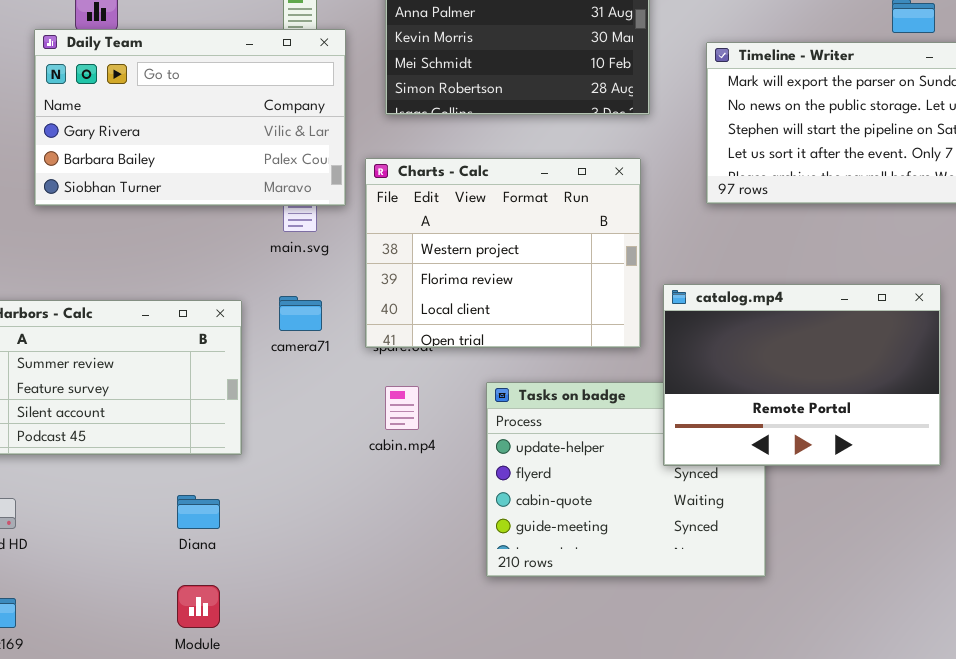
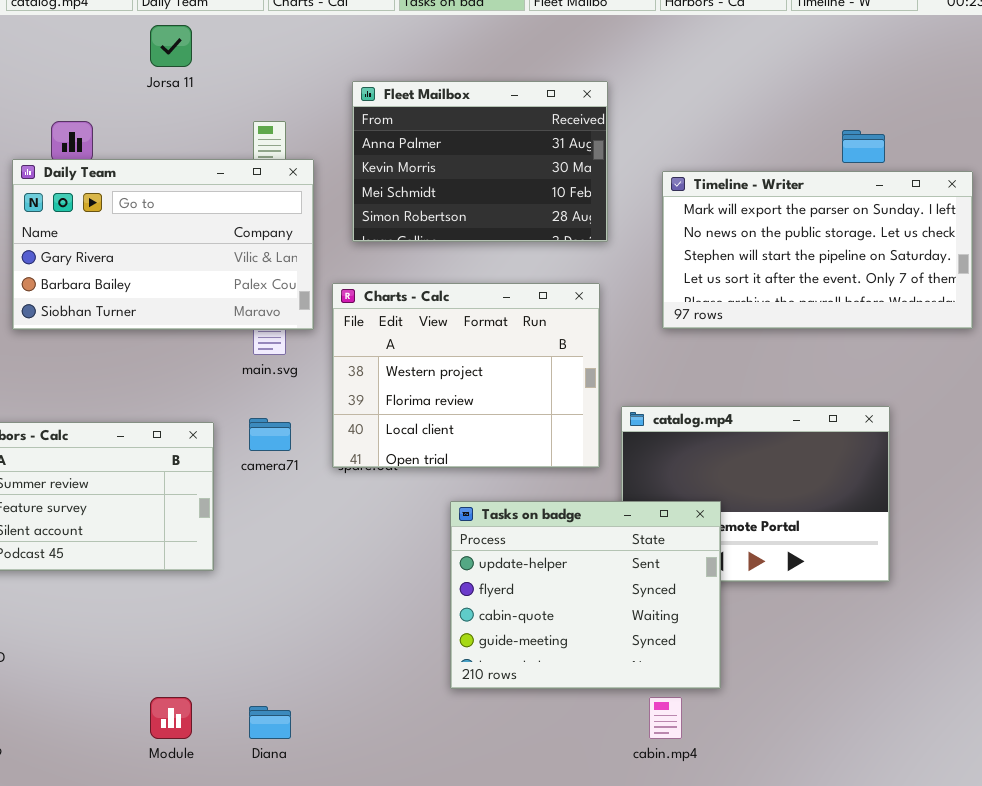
Tasks on badge: [486,382,766,577] -> [450,501,721,689], raised
cabin.mp4: [385,386,419,430] -> [649,697,682,739], moved
Diana: [177,495,220,529] -> [249,706,291,739], moved

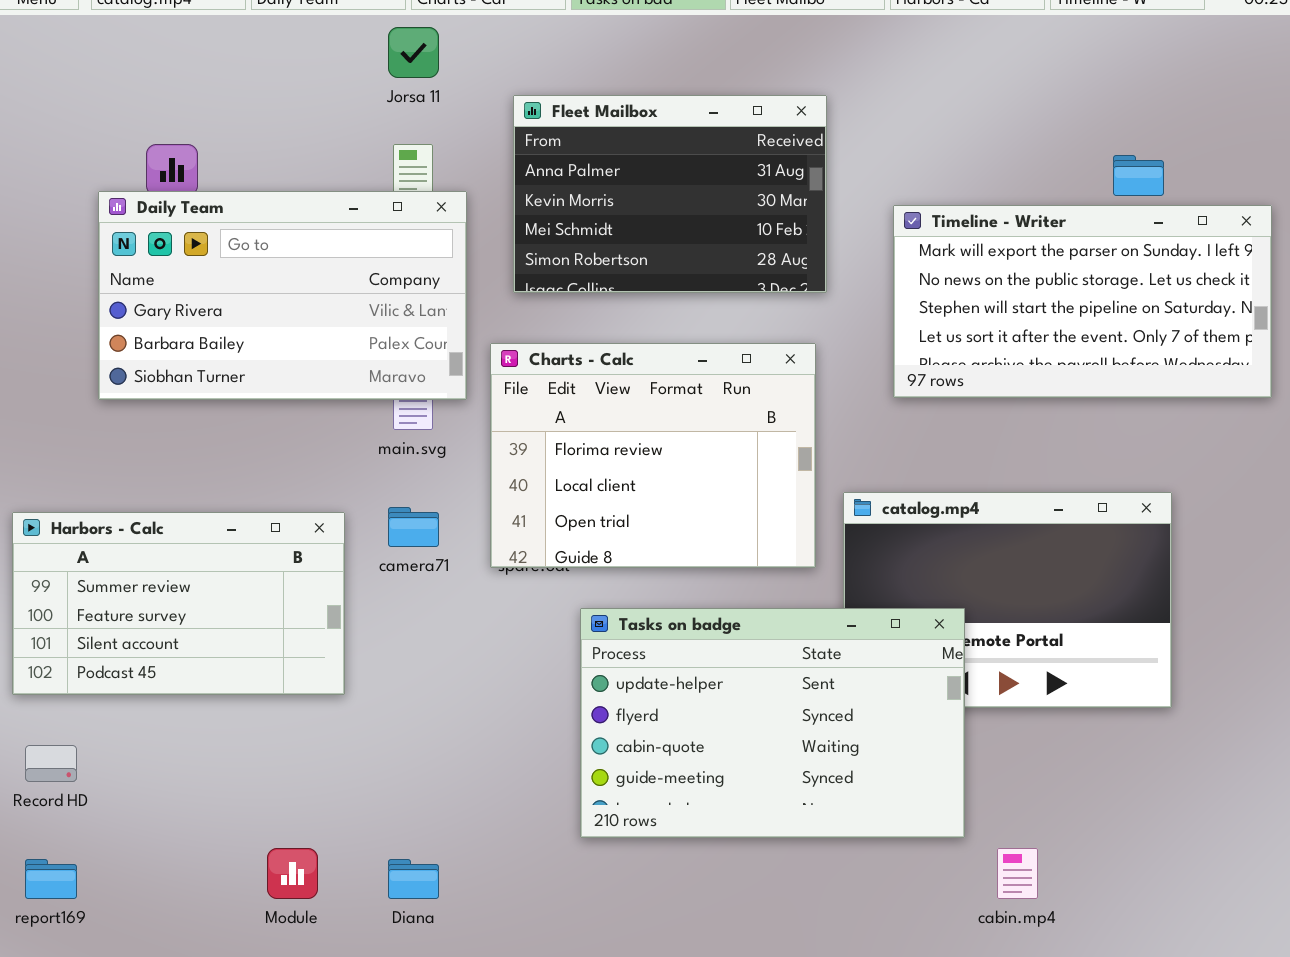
Jorsa 11: [150,25,192,67] -> [388,27,439,78], moved
Charts - Calc: [332,283,600,468] -> [490,343,816,568], scrolled down 1 row
Tasks on badge: [450,501,721,689] -> [580,608,965,838], resized
cabin.mp4: [649,697,682,739] -> [997,848,1038,899], moved

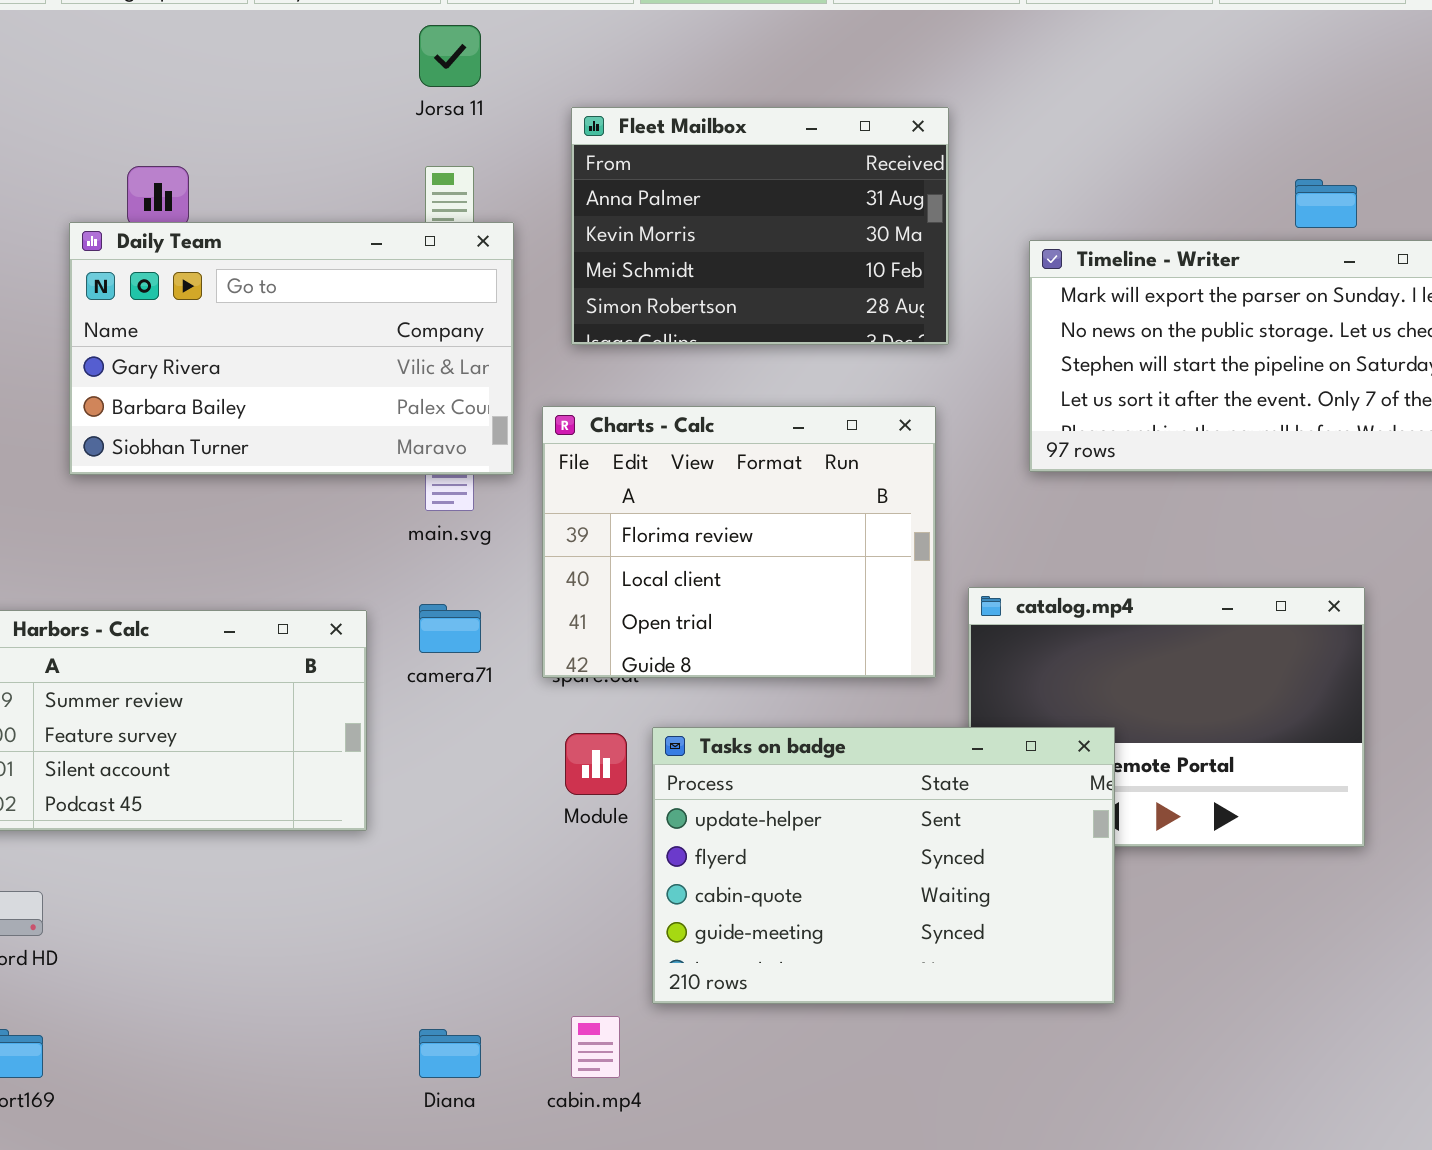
Module: [267,848,318,899] -> [565,733,627,795], moved
cabin.mp4: [997,848,1038,899] -> [571,1016,620,1078], moved

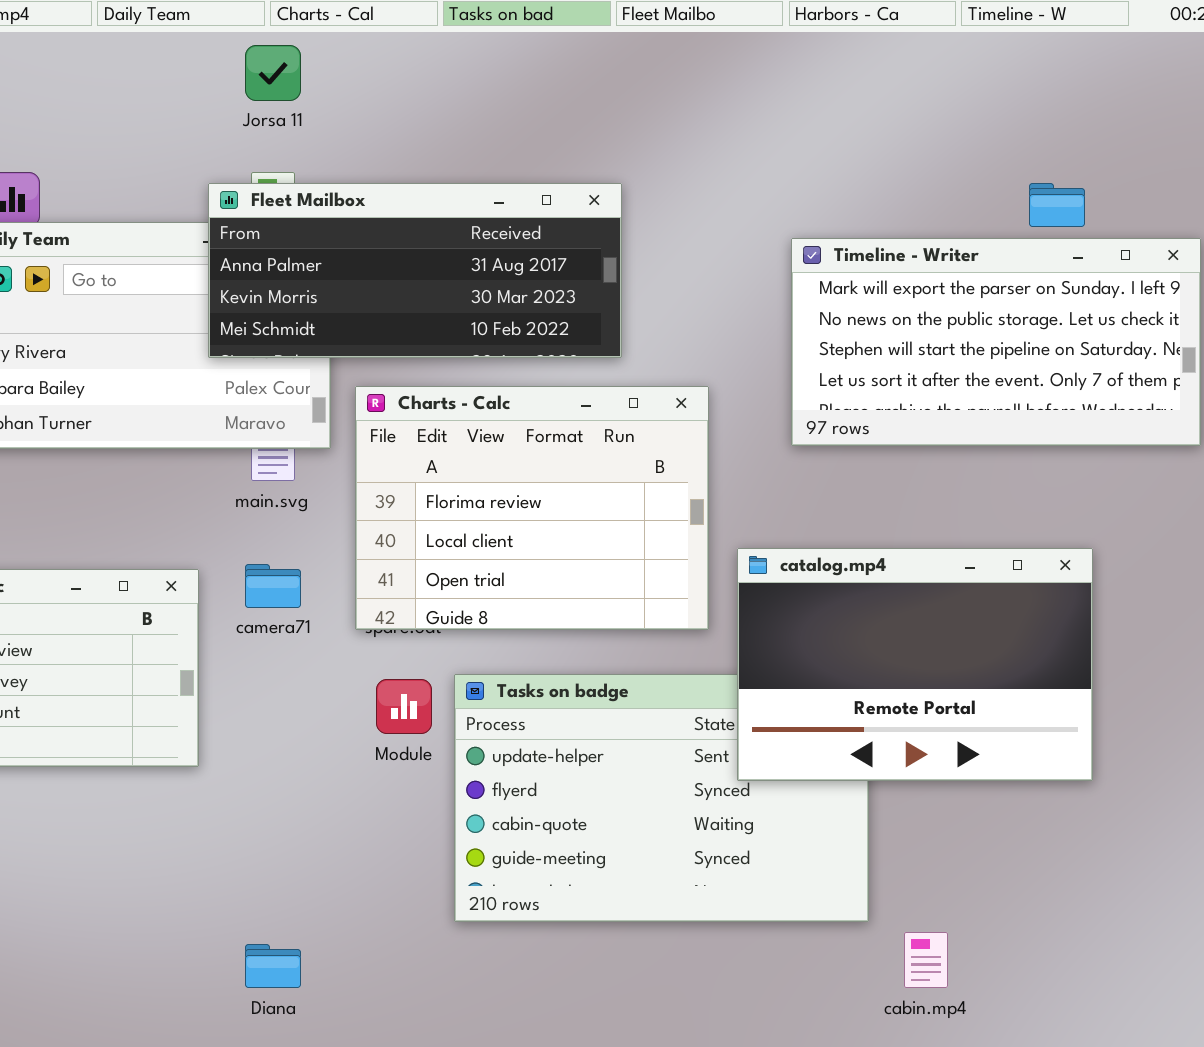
Fleet Mailbox: [571,107,949,345] -> [208,183,622,358], moved, resized
catalog.mp4: [968,587,1365,847] -> [737,548,1093,781], raised
cabin.mp4: [571,1016,620,1078] -> [904,932,948,988], moved

